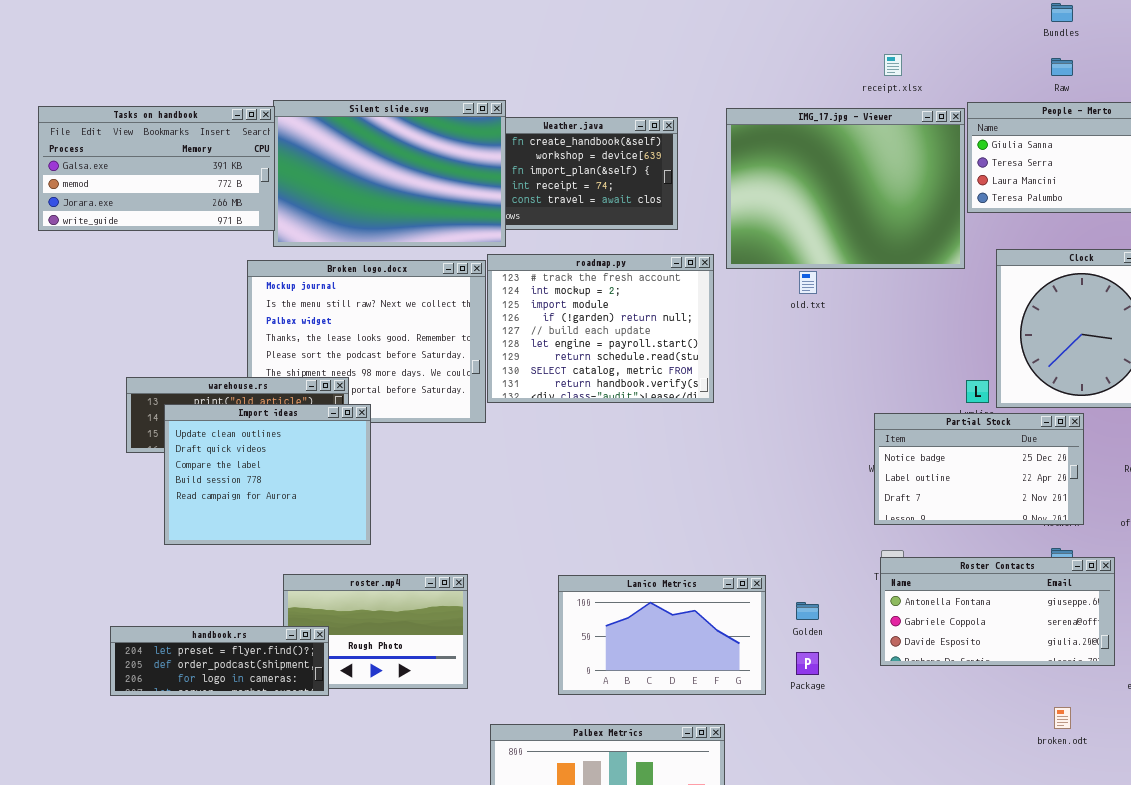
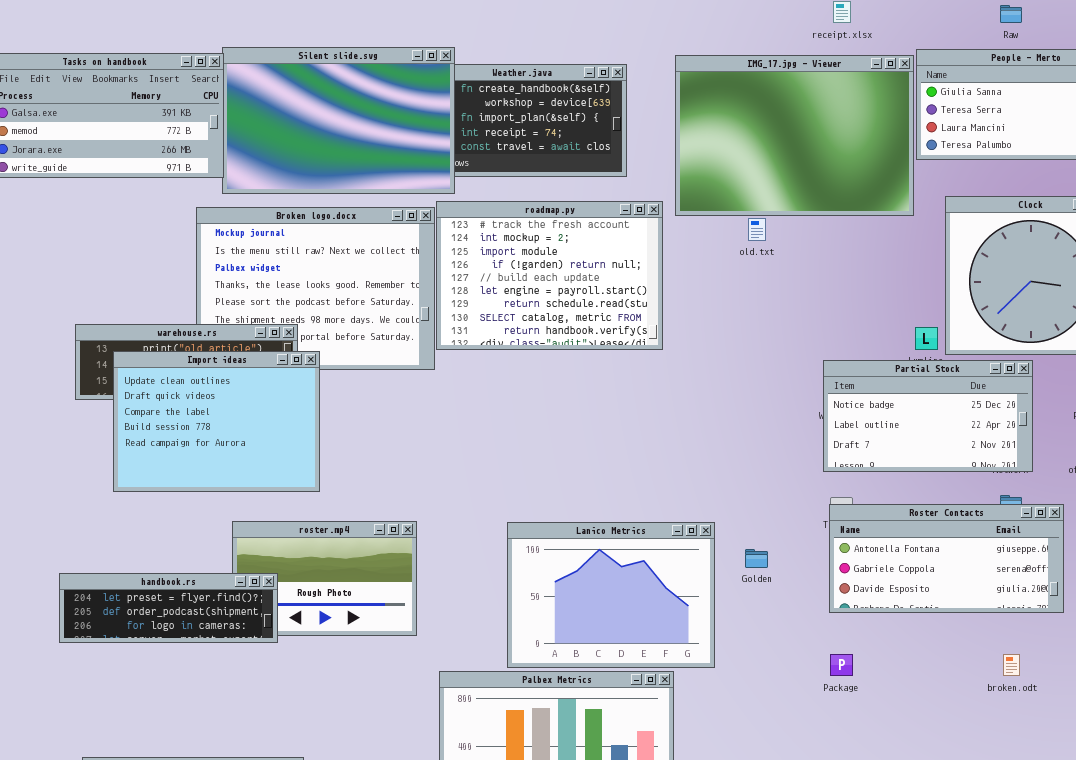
Lanico Metrics: [558,575,766,695] -> [507,522,715,668], resized
Package: [796,652,819,675] -> [830,654,853,676], moved

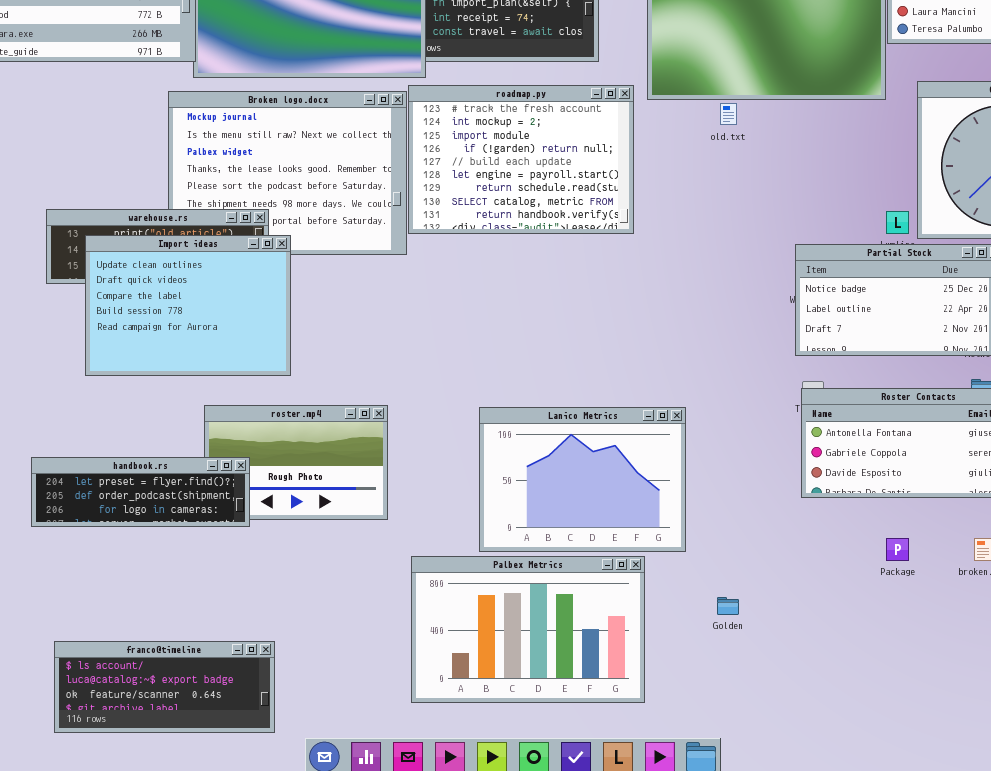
Golden: [745,549,768,568] -> [717,597,739,615], moved
Package: [830,654,853,676] -> [886,538,909,561], moved

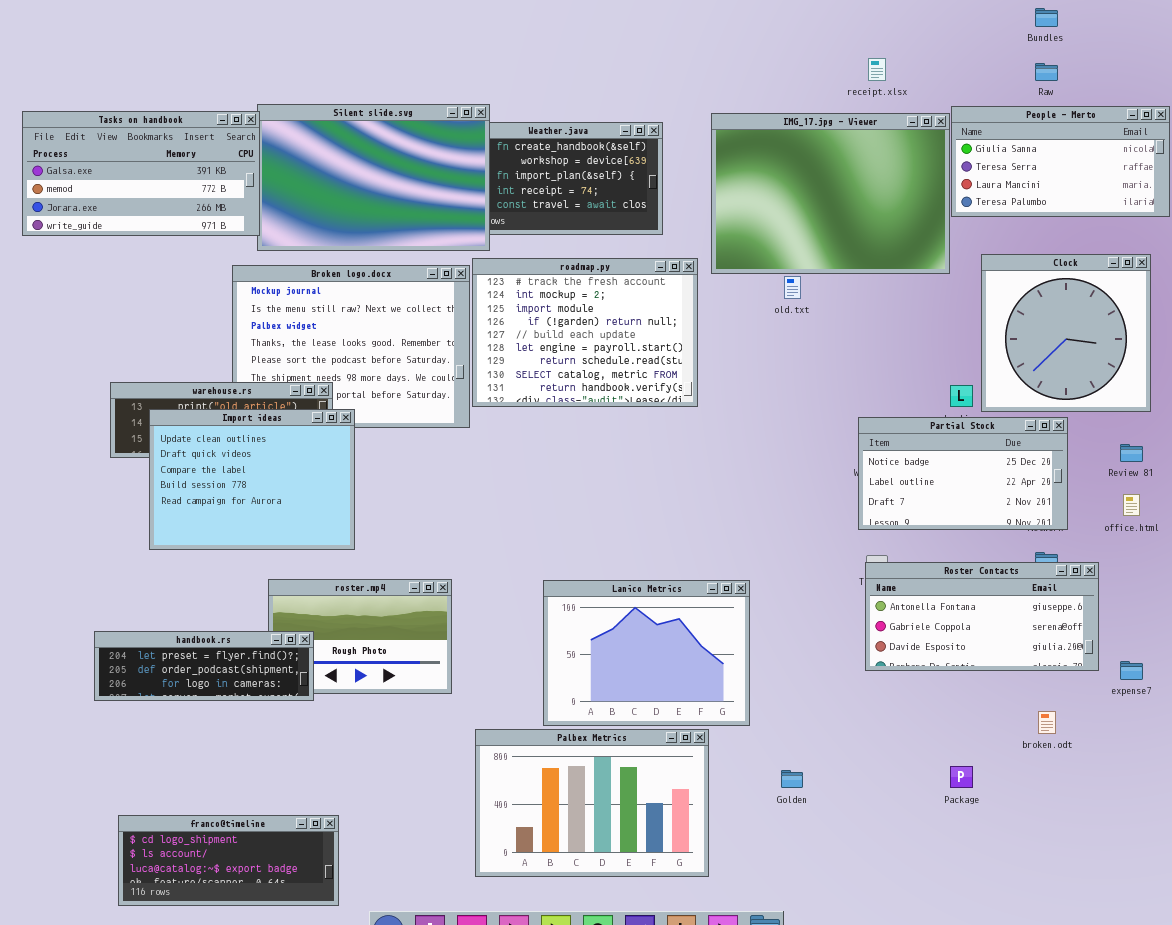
Package: [886,538,909,561] -> [950,766,973,788], moved
franco@timeline: [54,641,275,733] -> [118,815,339,906], scrolled up 1 row

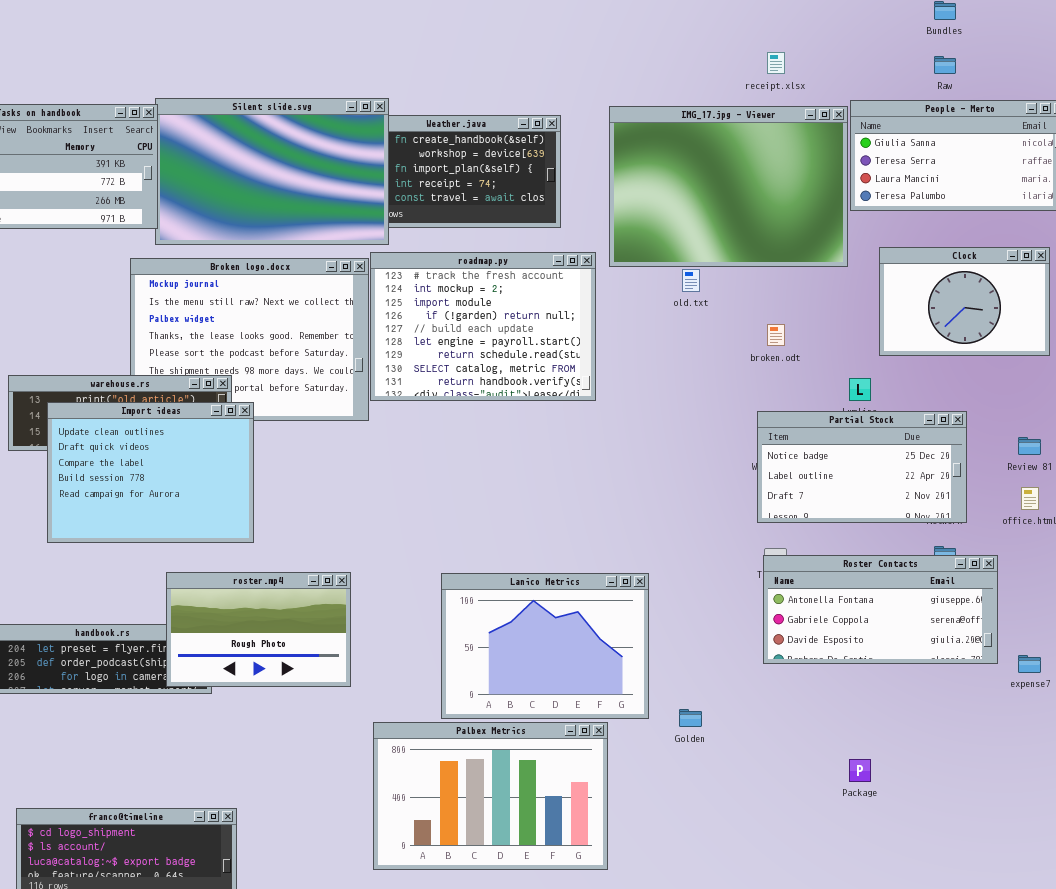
Clock: [981,254,1151,412] -> [879,247,1050,356], resized
roster.mp4: [268,579,452,694] -> [166,572,351,687], raised
broken.odt: [1038,711,1056,734] -> [767,324,785,346], moved
Golden: [781,770,803,788] -> [679,709,702,727], moved

